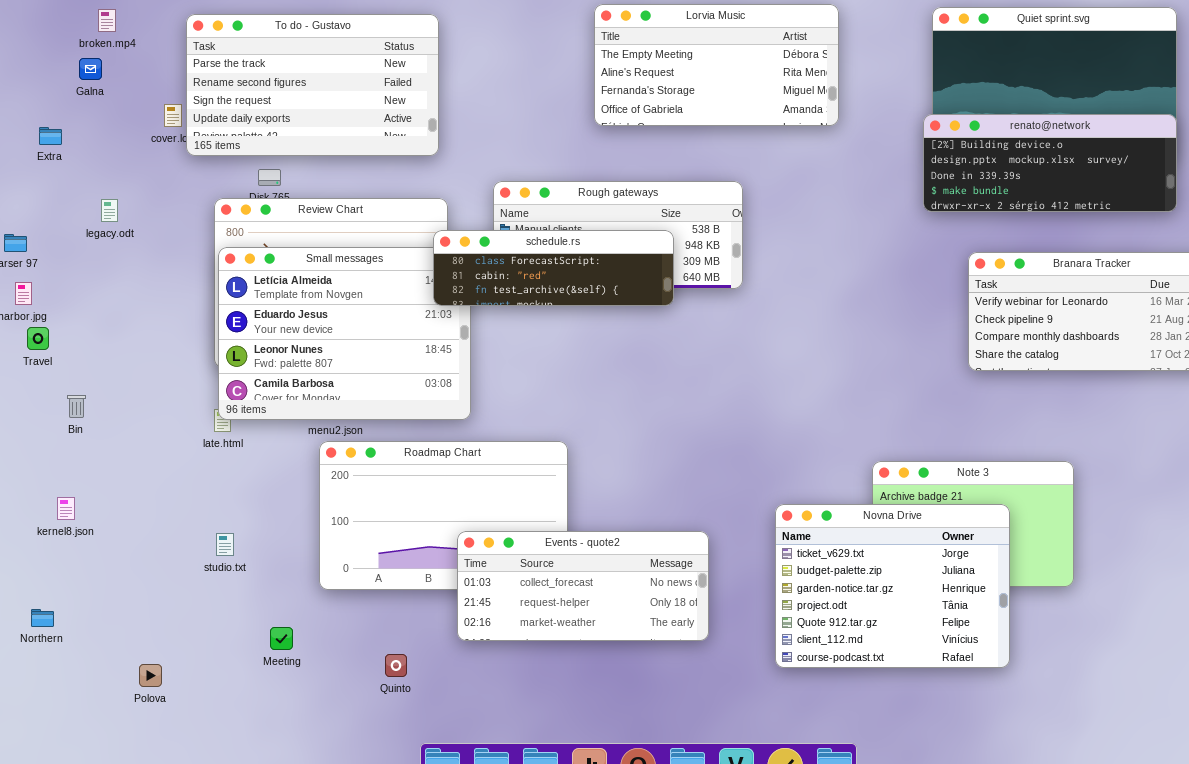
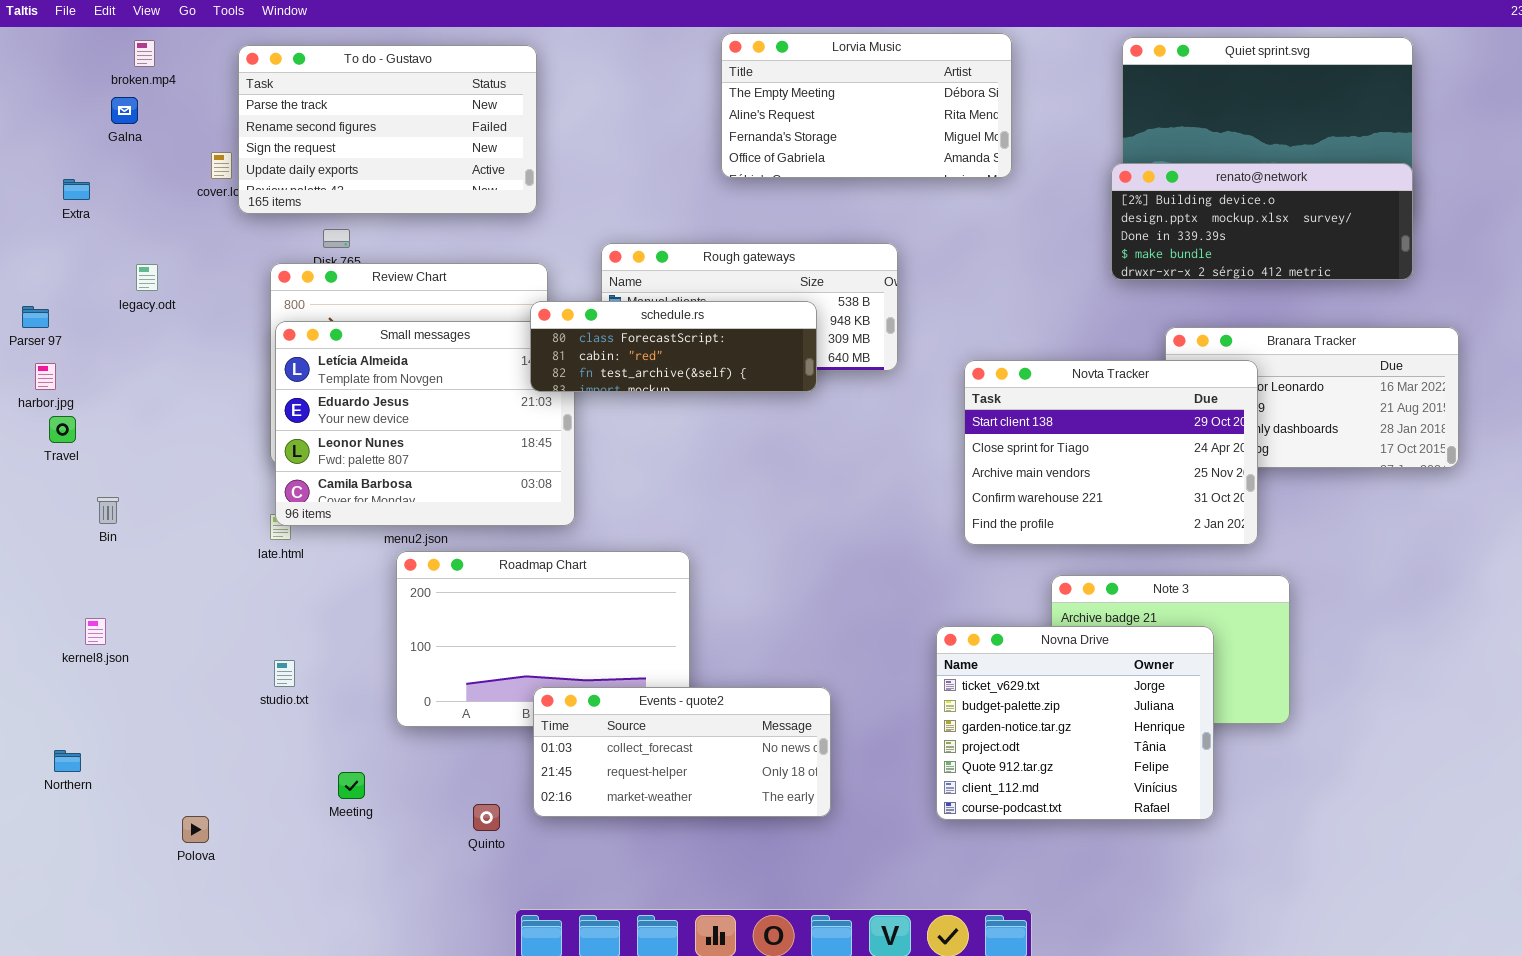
Novta Tracker: none -> [964,360,1258,545], opened
Events - quote2: [457,531,709,641] -> [533,687,831,817], moved

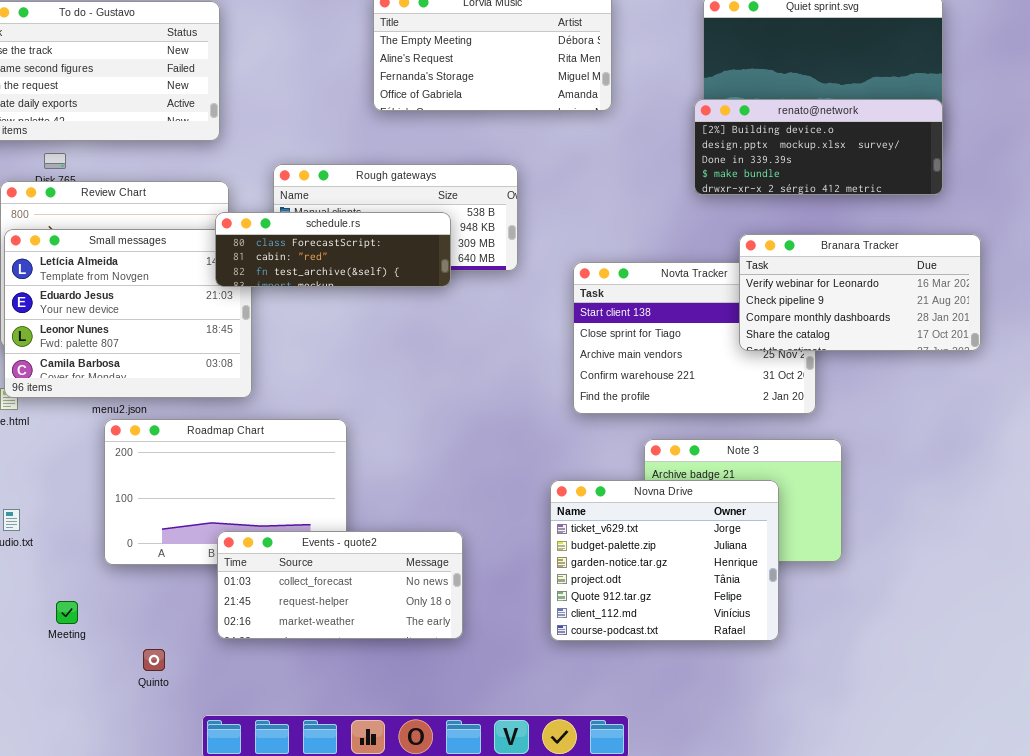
Branara Tracker: [1165,327,1459,468] -> [739,234,981,351], raised
Quinto: [473,804,500,831] -> [143,649,165,671], moved

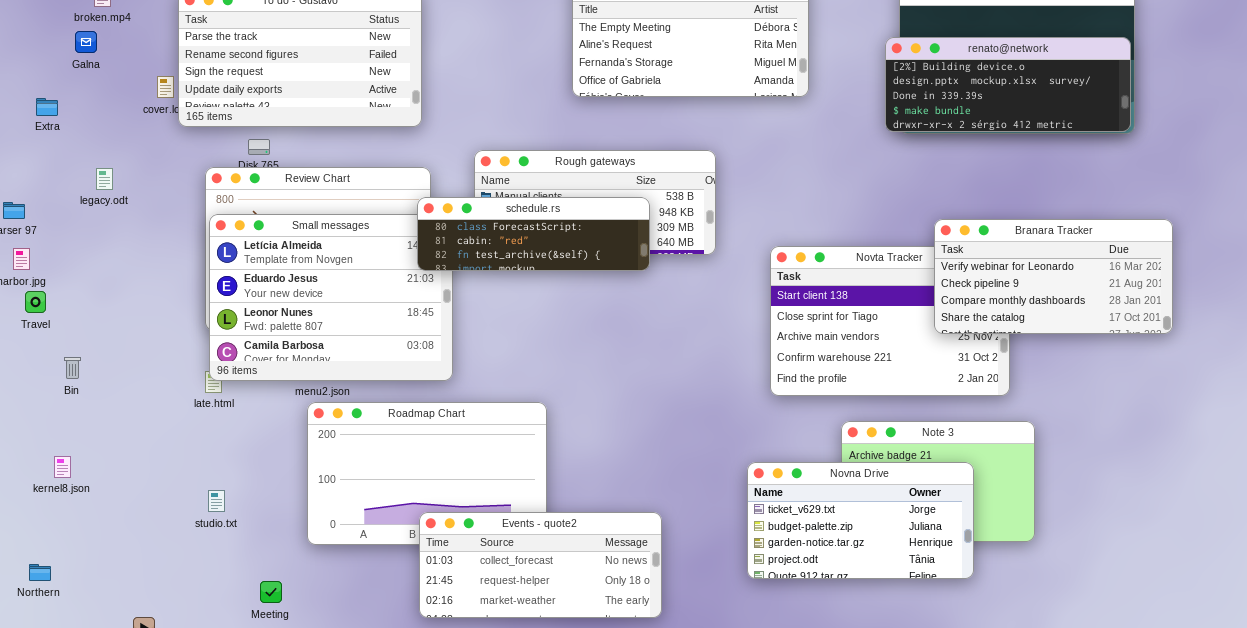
renato@network: [694,99,943,195] -> [885,37,1131,132], moved
Novna Drive: [550,480,779,641] -> [747,462,974,579], resized

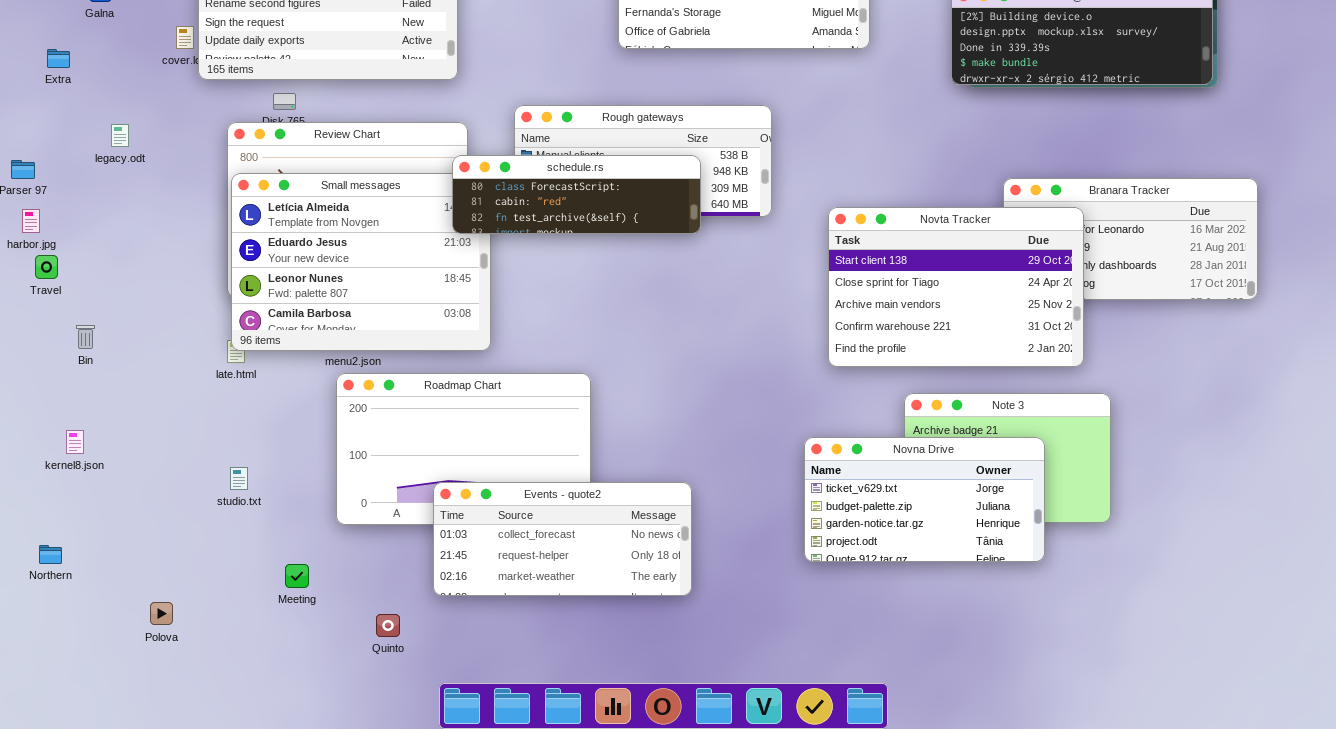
Novta Tracker: [770,246,1010,396] -> [828,207,1084,367], raised
Events - quote2: [419,512,662,618] -> [433,482,692,596], moved

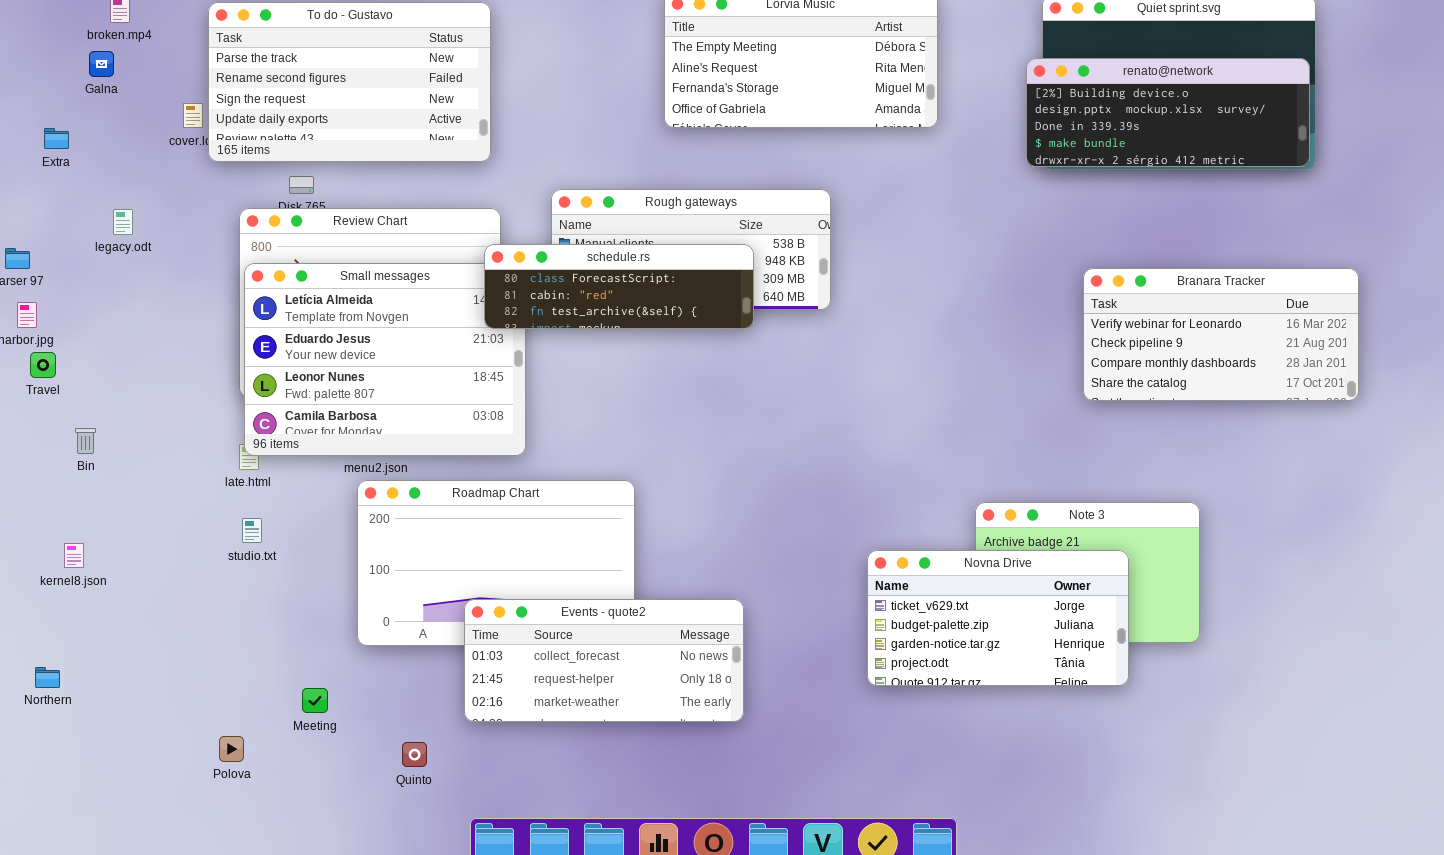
Novta Tracker: [828,207,1084,367] -> none, closed
studio.txt: [230,467,248,490] -> [242,518,262,543], moved
Polova: [150,602,173,625] -> [219,736,244,762], moved

